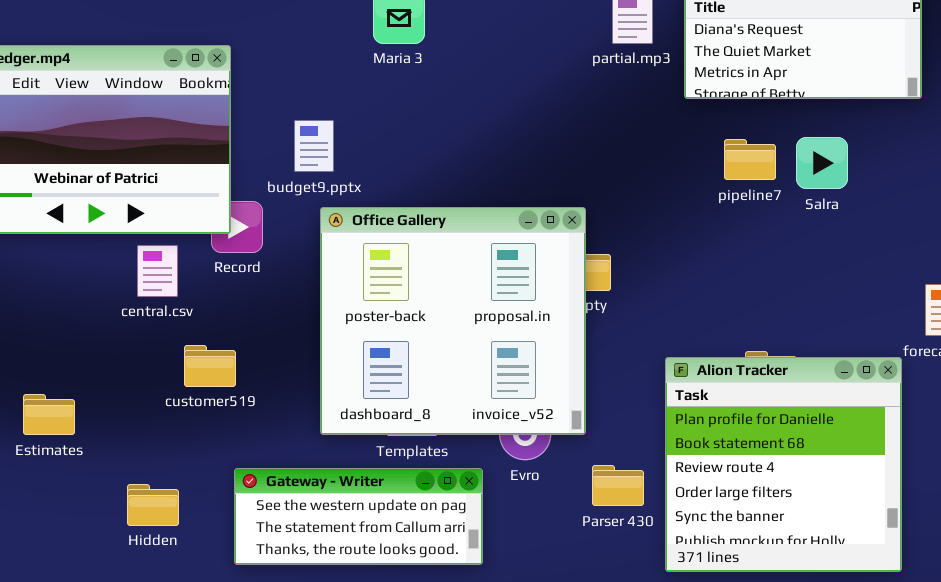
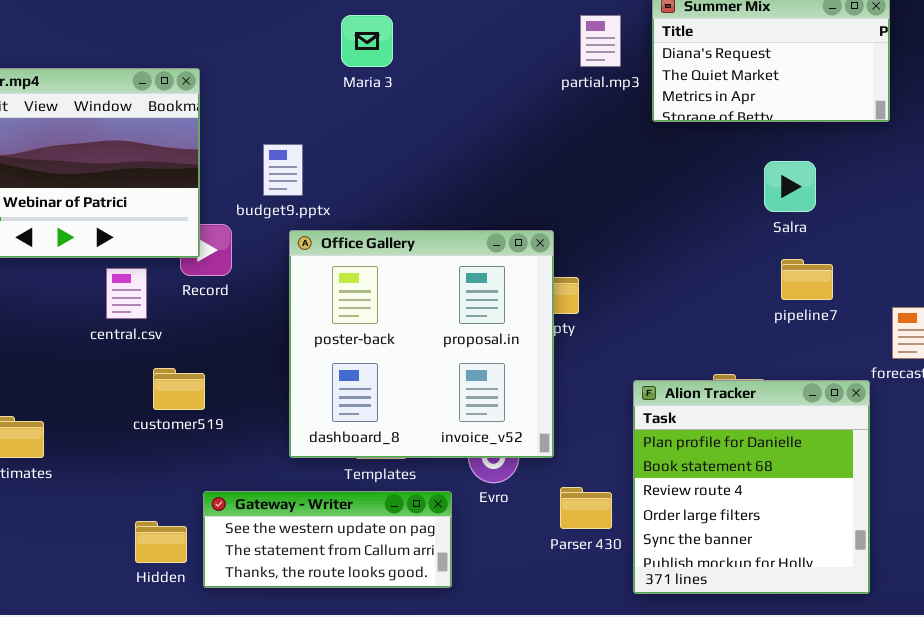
pipeline7: [724,139,776,180] -> [781,259,833,300], moved
Hidden: [127,484,179,526] -> [135,521,187,563], moved

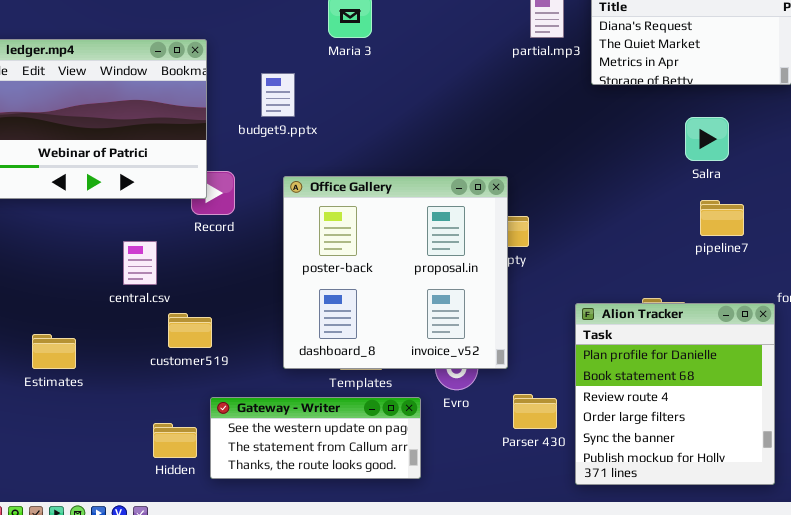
budget9.pptx: [263,144,303,196] -> [261,73,295,117], moved
central.csv: [106,268,147,319] -> [123,241,157,285], moved
customer519: [153,368,205,410] -> [168,313,212,348], moved

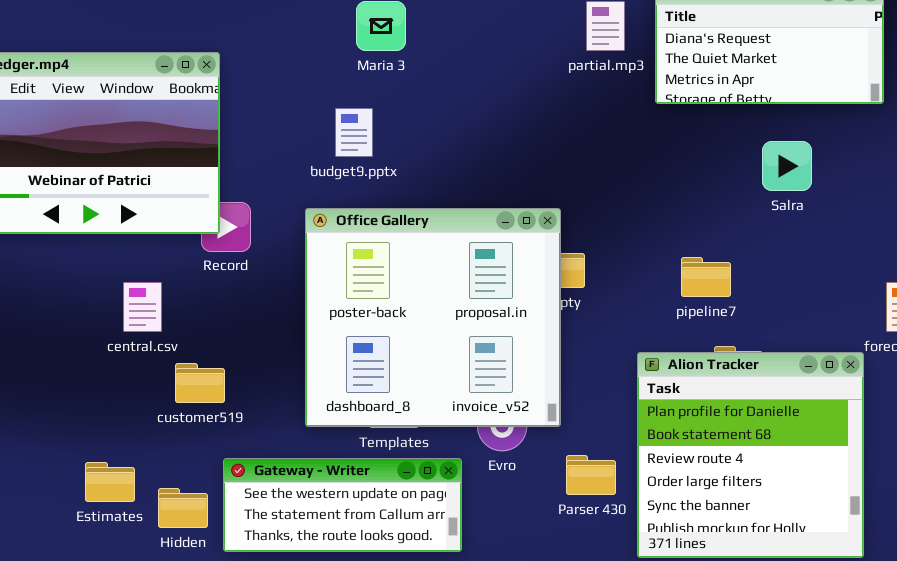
budget9.pptx: [261,73,295,117] -> [335,108,373,157], moved
pipeline7: [700,200,744,236] -> [681,257,731,297], moved
Estimates: [32,334,76,369] -> [85,462,135,502], moved

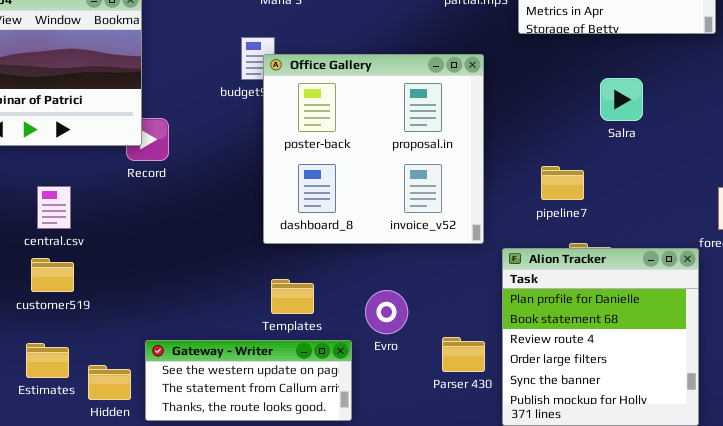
Salra: [762,141,812,191] -> [600,78,643,121], moved
Office Gallery: [305,208,561,427] -> [263,54,484,244], moved
central.csv: [123,282,162,332] -> [37,186,71,229], moved
customer519: [175,363,225,403] -> [31,258,74,292], moved

